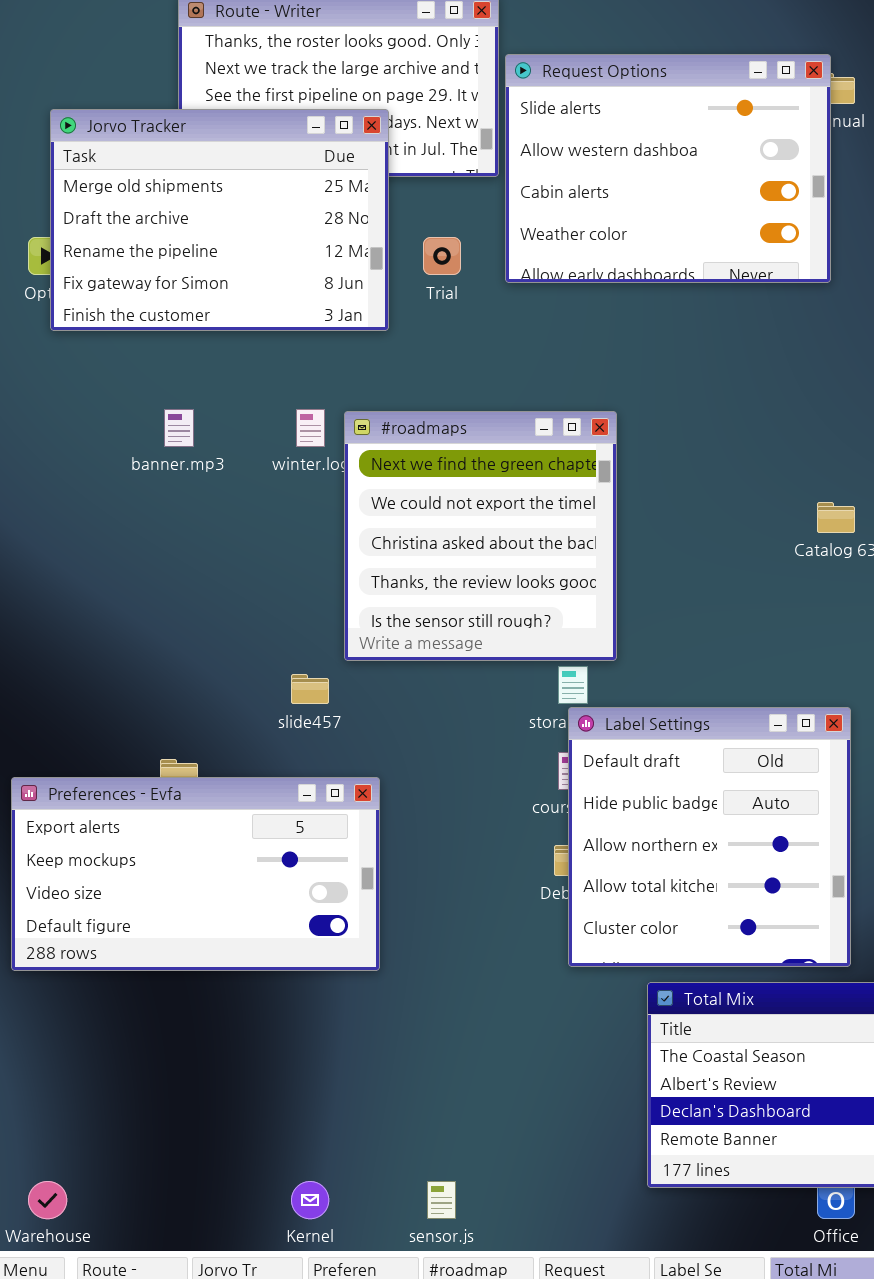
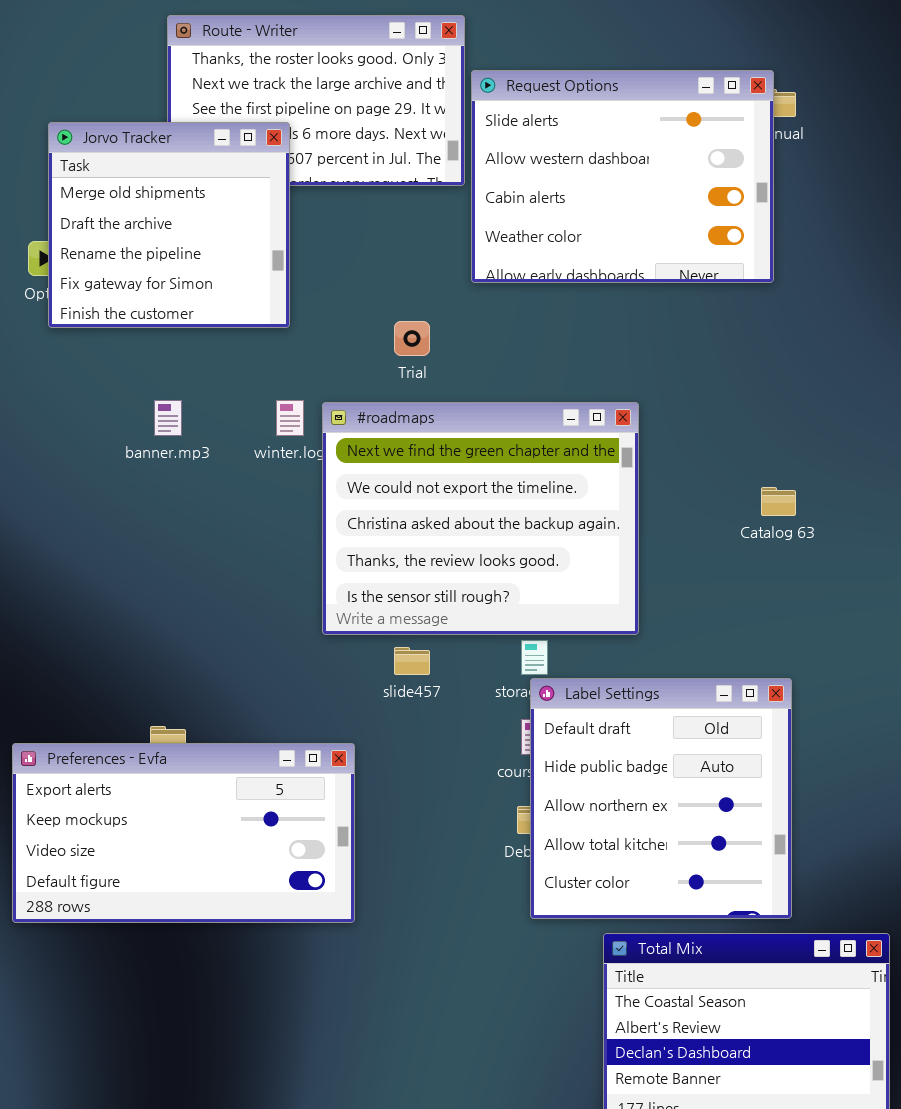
Jorvo Tracker: [50,109,389,331] -> [48,122,290,328], resized
Trial: [423,237,461,275] -> [394,321,430,356], moved
#roadmaps: [344,411,617,661] -> [322,402,639,635], resized
slide457: [291,674,329,704] -> [394,647,430,675], moved

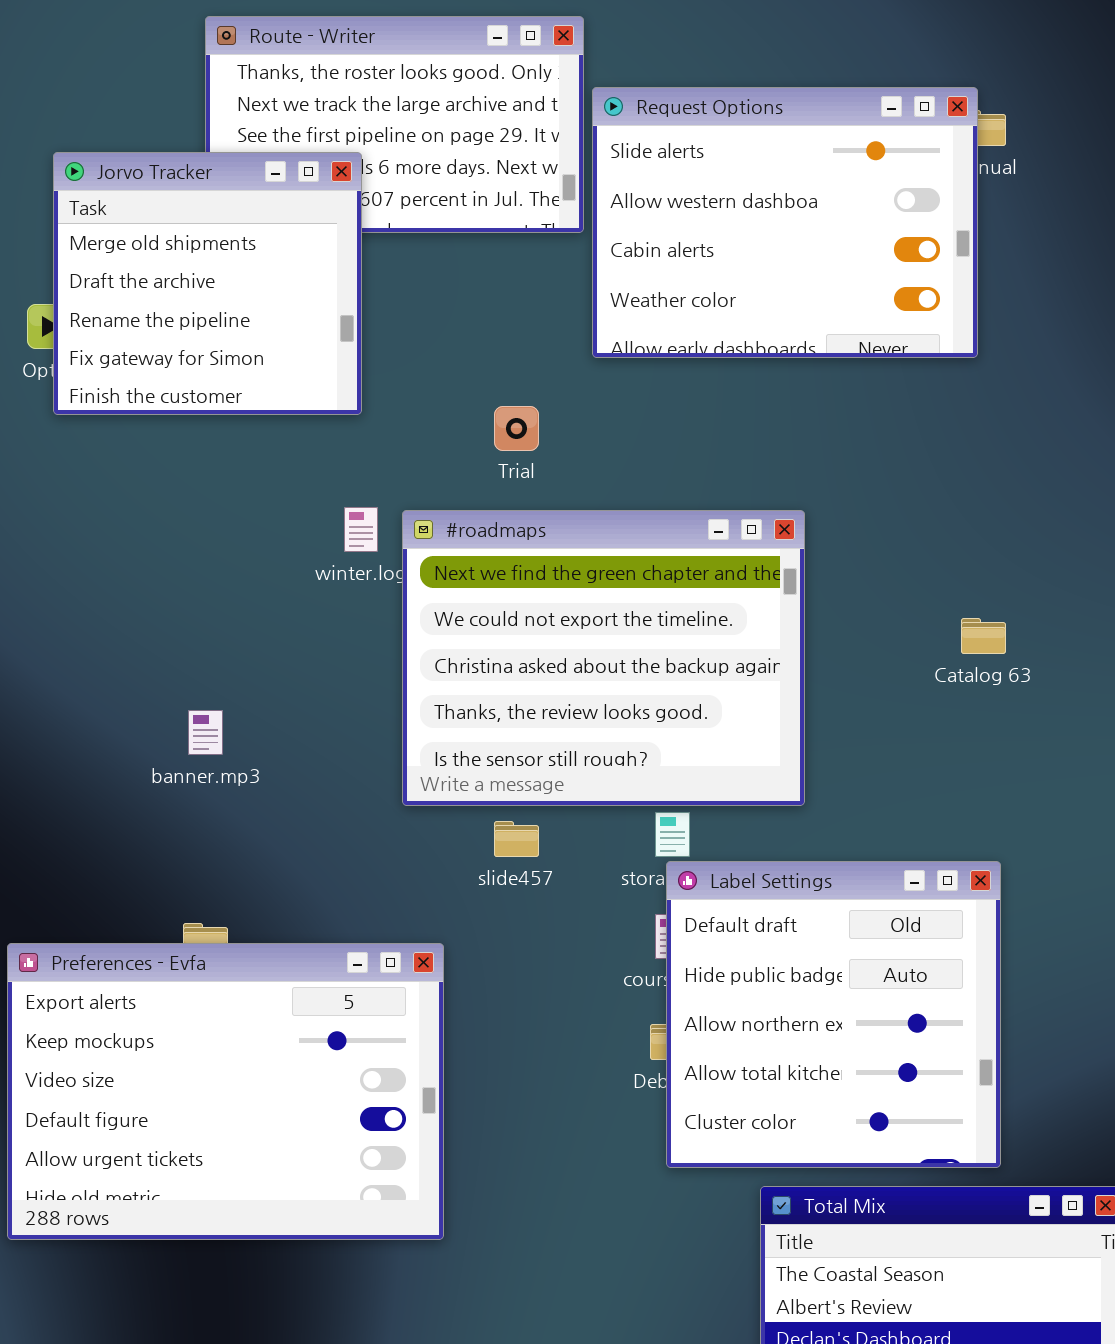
banner.mp3: [154,400,182,436] -> [188,710,223,755], moved
Preferences - Evfa: [12,743,355,923] -> [7,943,444,1240], resized

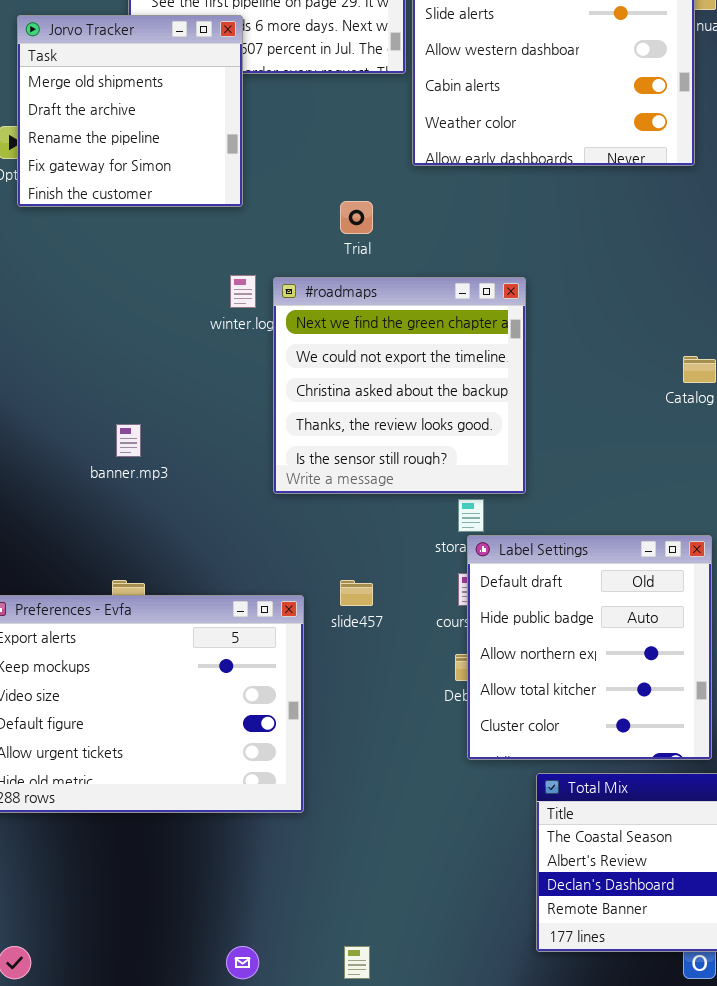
#roadmaps: [402,510,805,806] -> [273,277,526,494], resized
slide457: [494,821,539,857] -> [340,580,373,606], moved

